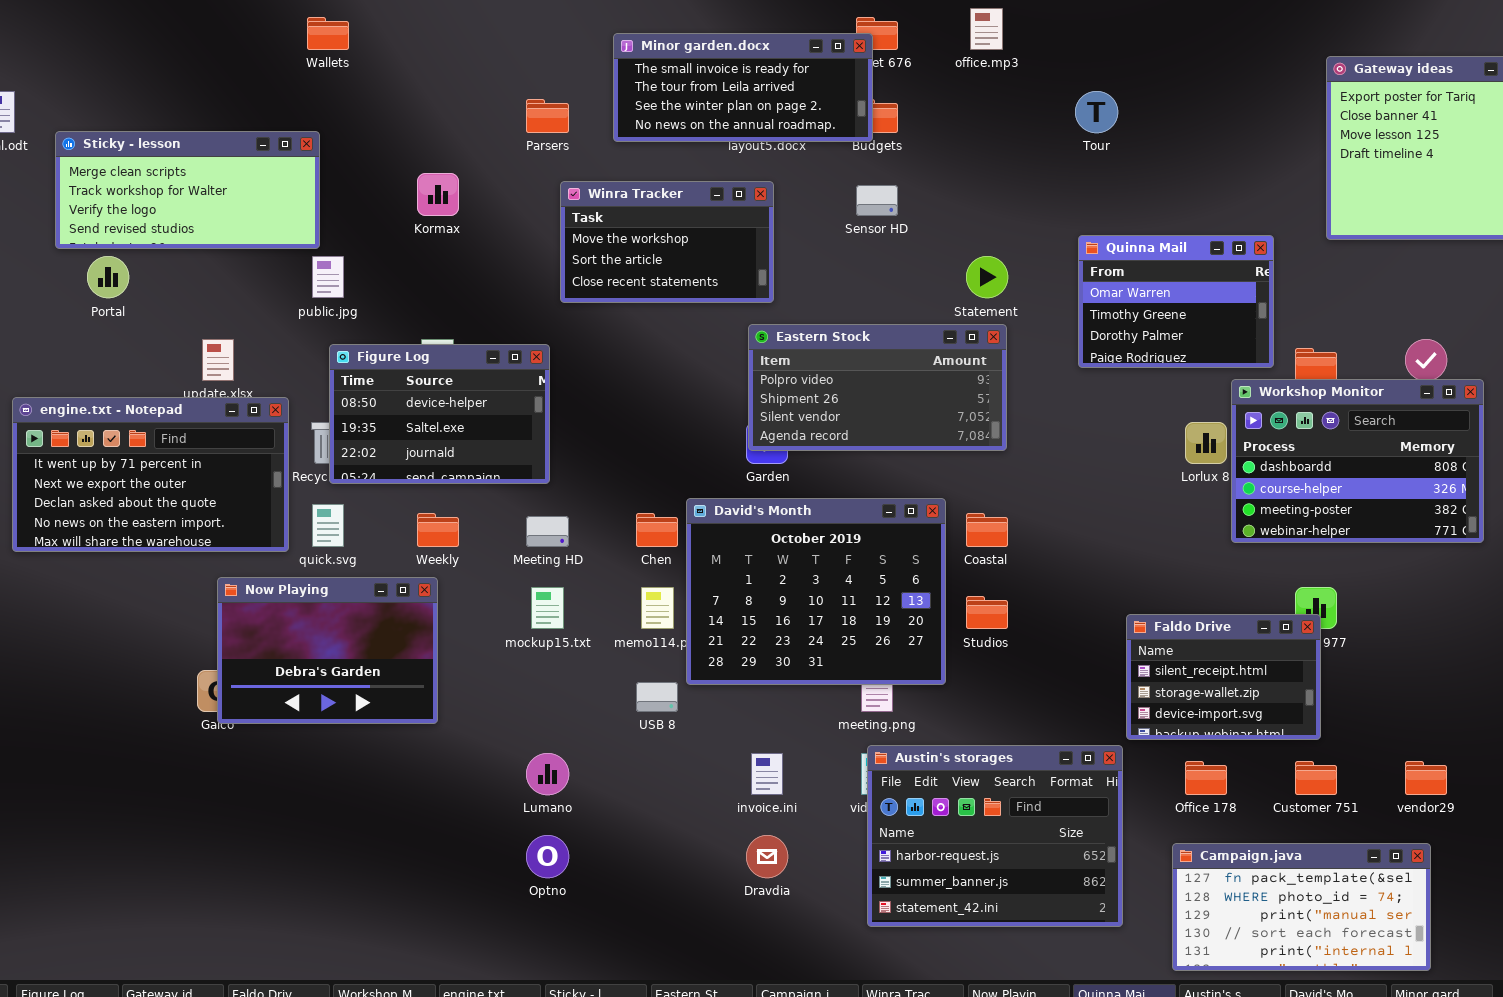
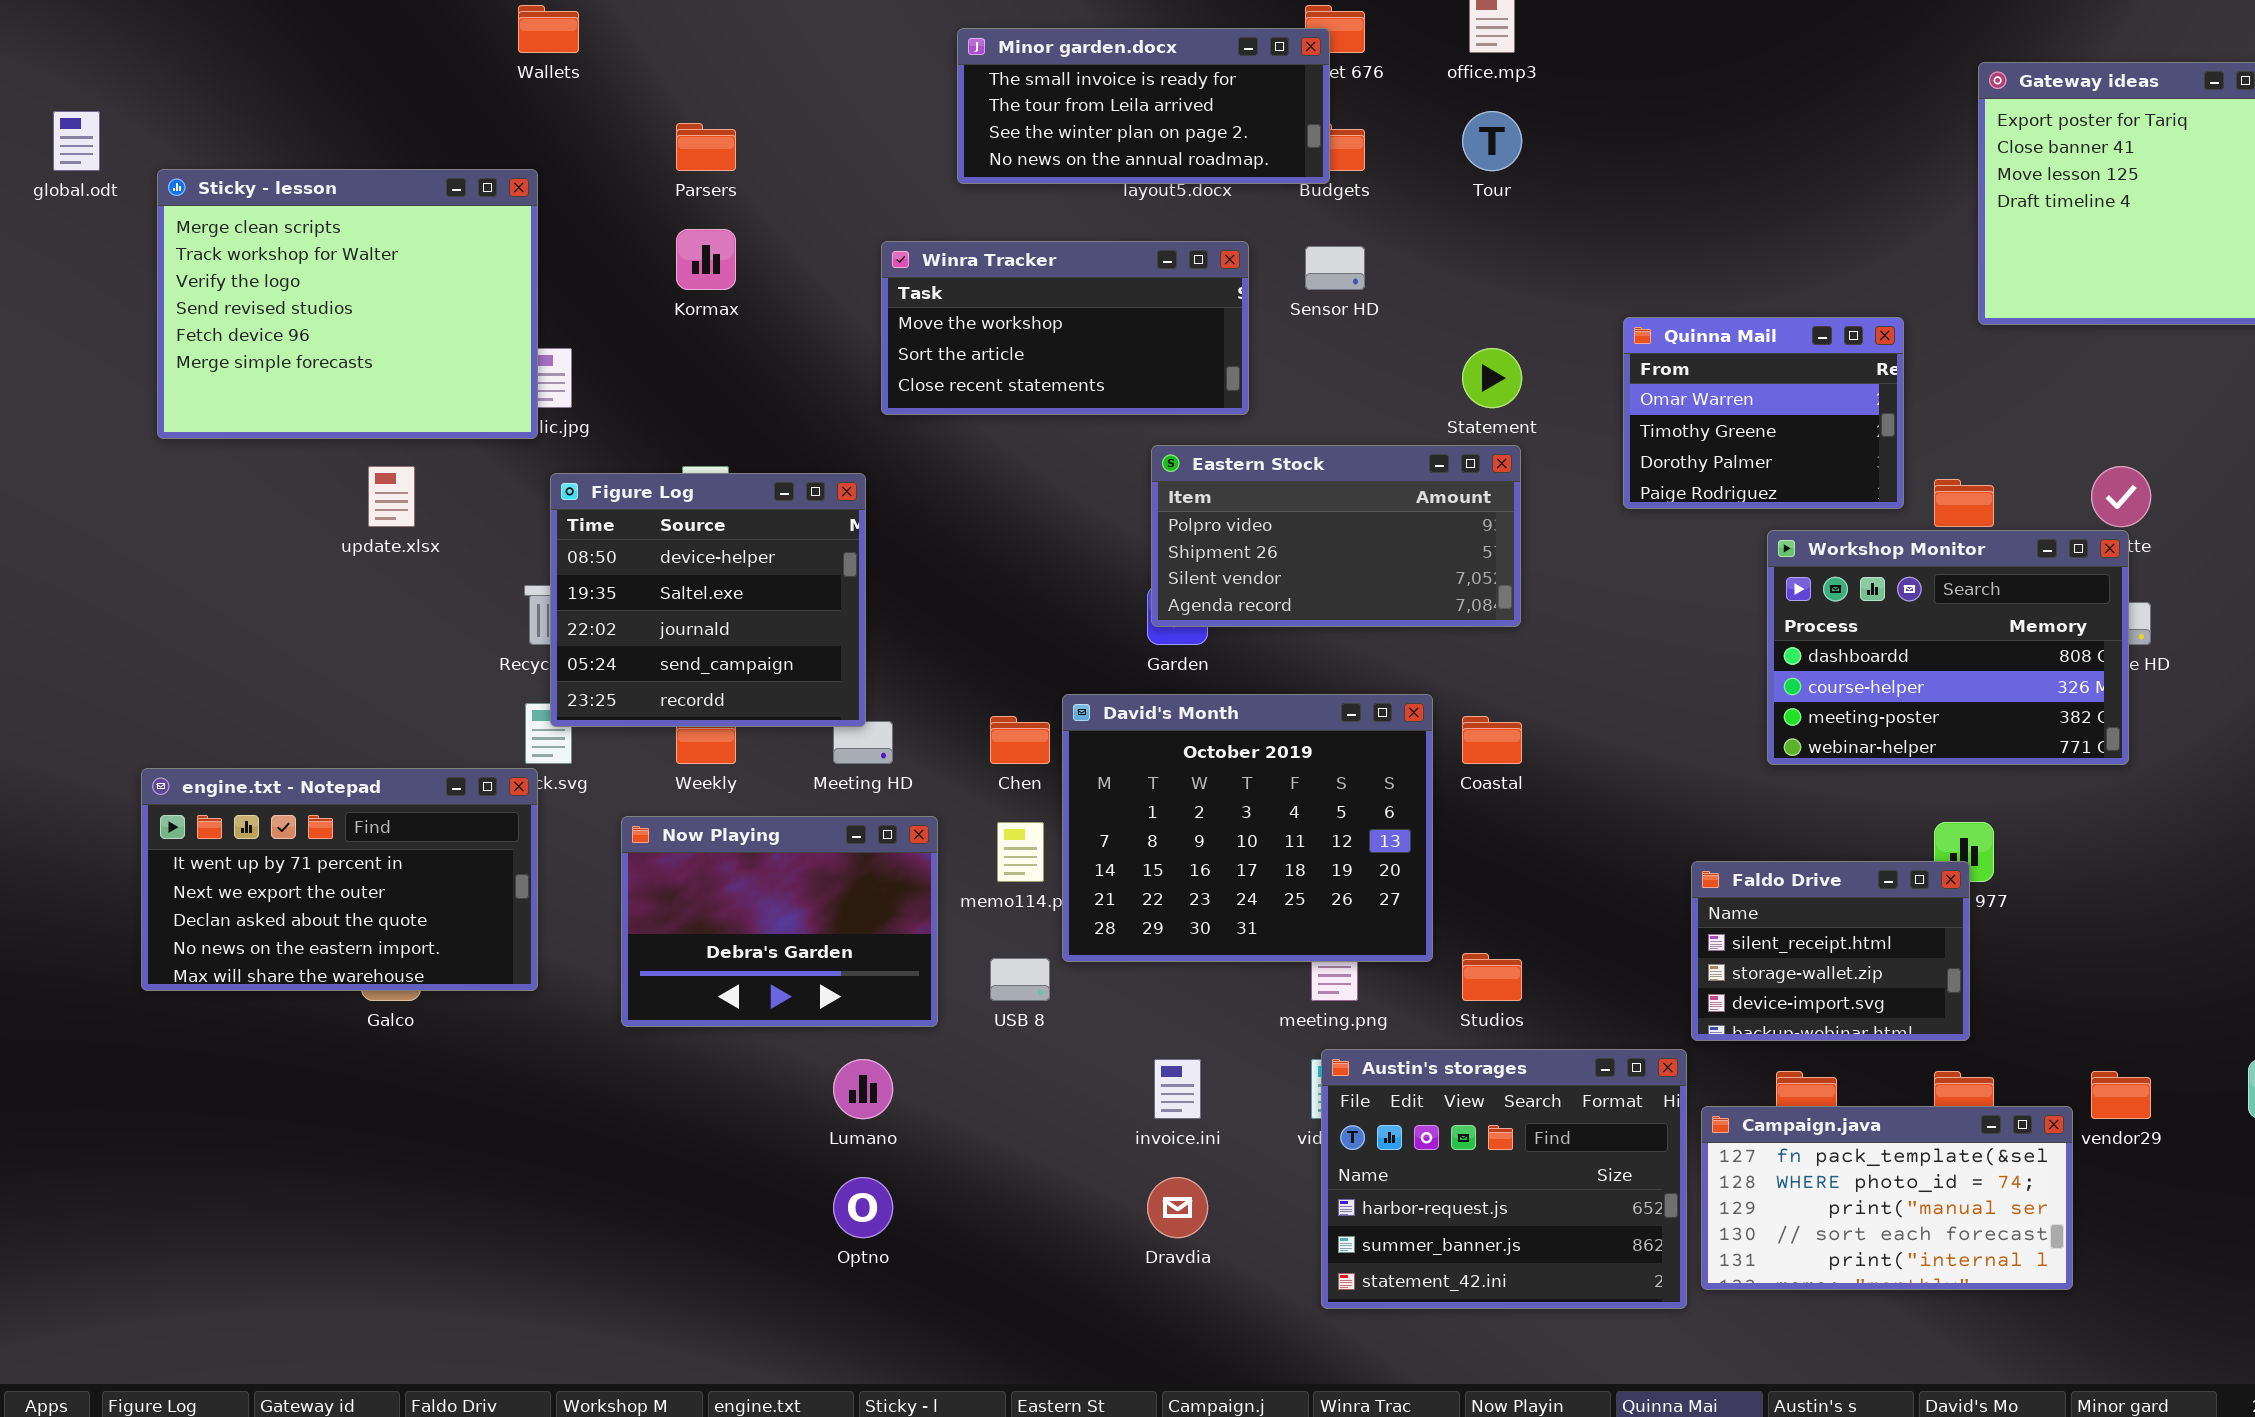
Tour: [1075,91,1118,133] -> [1462,111,1522,171], moved
Parsers: [526,99,569,133] -> [676,123,736,171], moved
Sticky - lesson: [55,131,320,249] -> [157,169,538,439], resized
Winra Tracker: [560,181,774,303] -> [881,241,1249,415], resized
Figure Log: [329,344,550,484] -> [550,473,866,727], resized
Workshop Monitor: [1231,379,1484,543] -> [1767,530,2129,765], moved
engine.txt - Notepad: [12,397,289,552] -> [141,768,538,991], moved
Now Playing: [217,577,438,724] -> [621,816,938,1027], moved
Studios: [966,596,1008,629] -> [1462,953,1522,1001], moved
Campaign.java: [1172,843,1431,971] -> [1701,1106,2073,1290], moved

